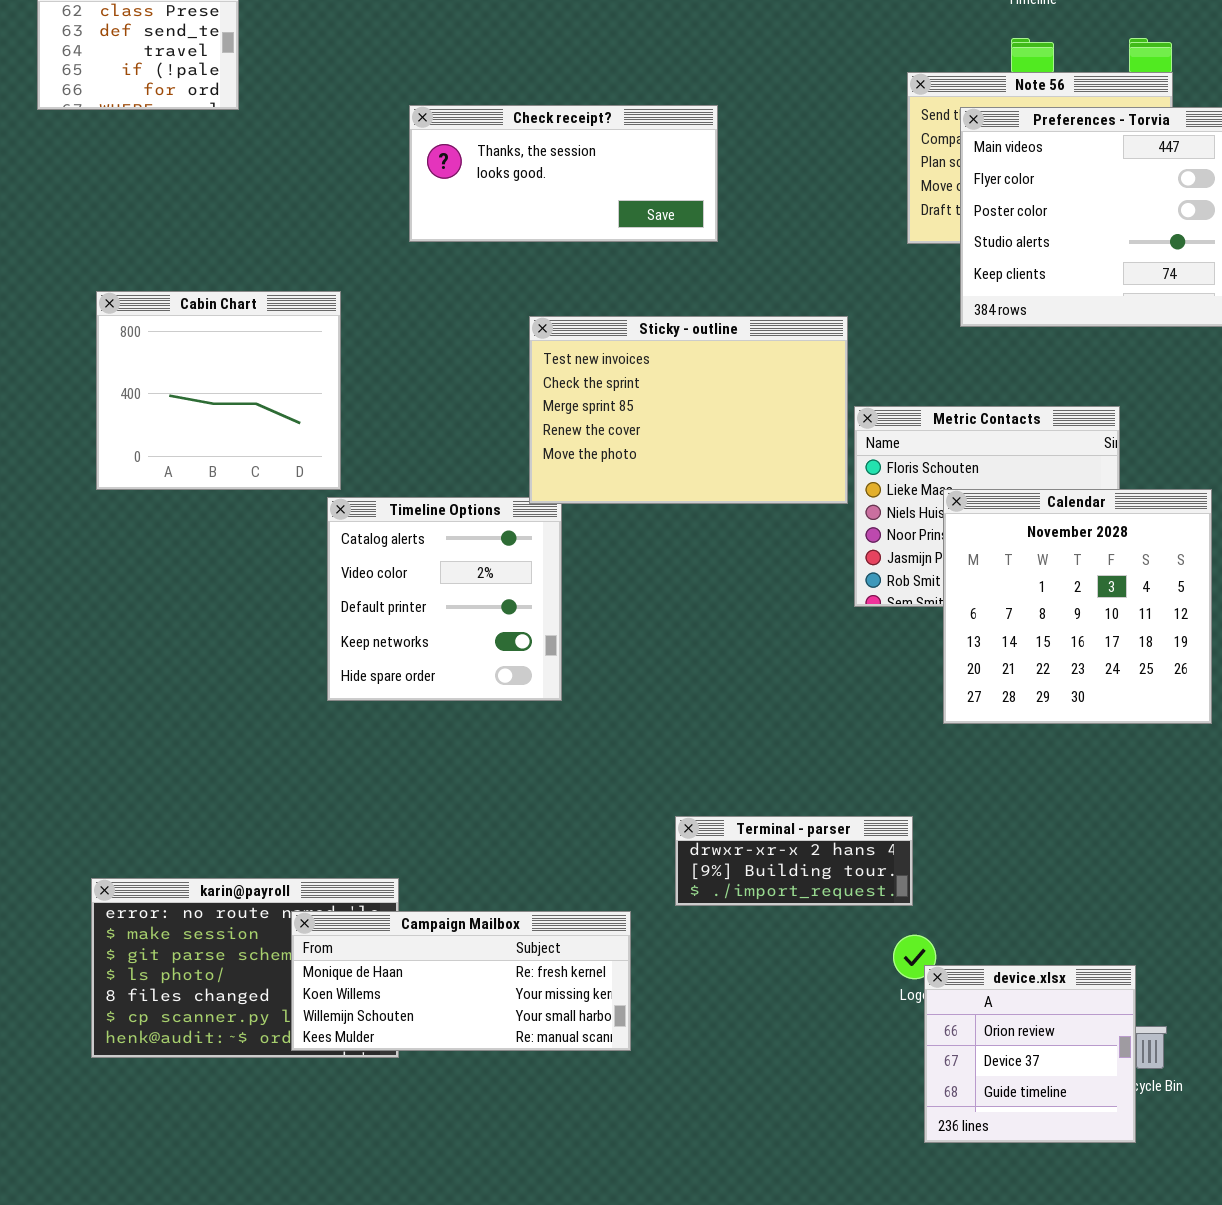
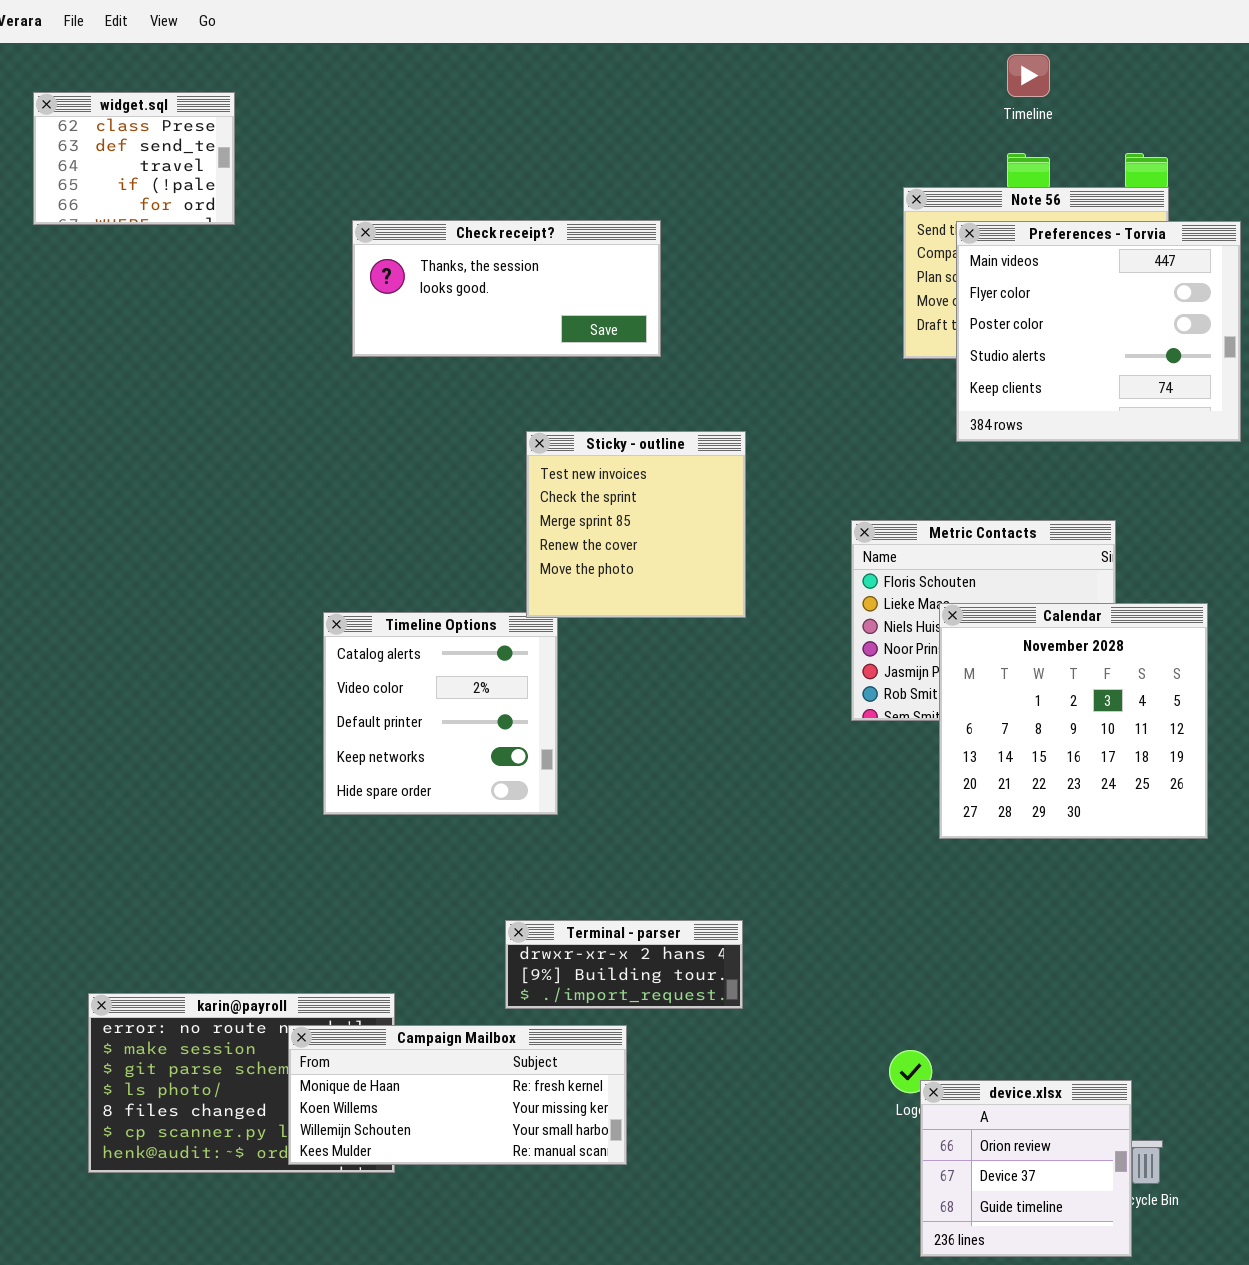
Check receipt?: [409,105,718,242] -> [352,220,661,357], moved
Cabin Chart: [96,291,341,490] -> none, closed
Sticky - outline: [529,316,848,504] -> [526,431,746,618], resized
Terminal - parser: [675,816,913,906] -> [505,920,743,1009], moved

